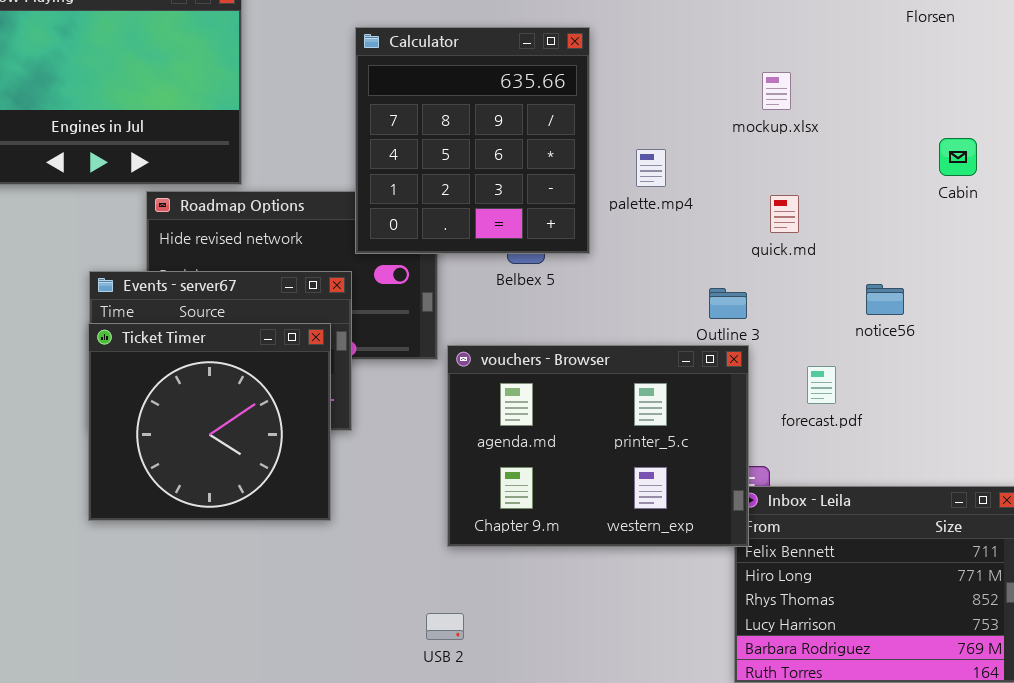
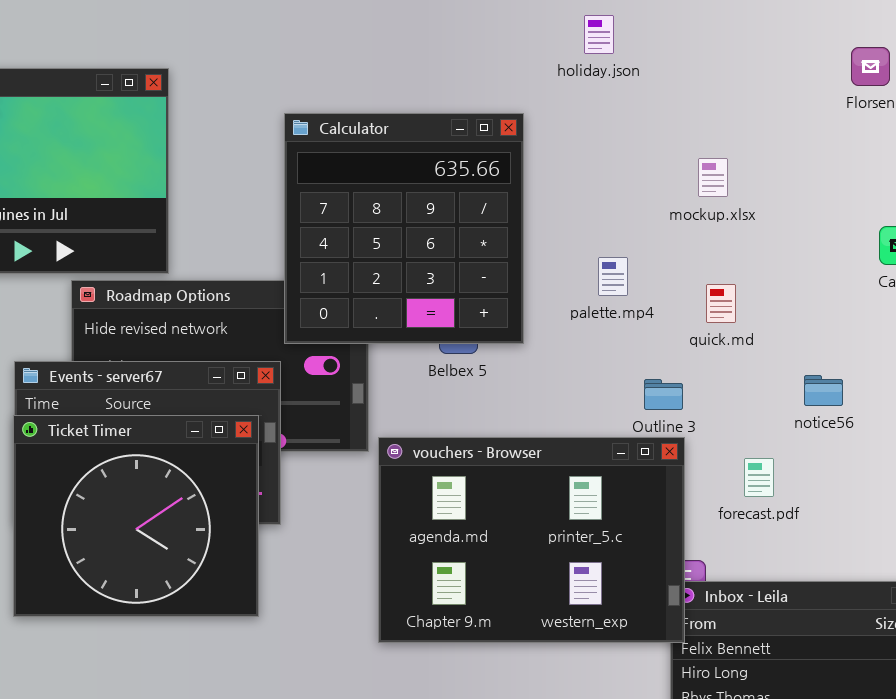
palette.mp4: [636,149,666,187] -> [598,257,628,296], moved

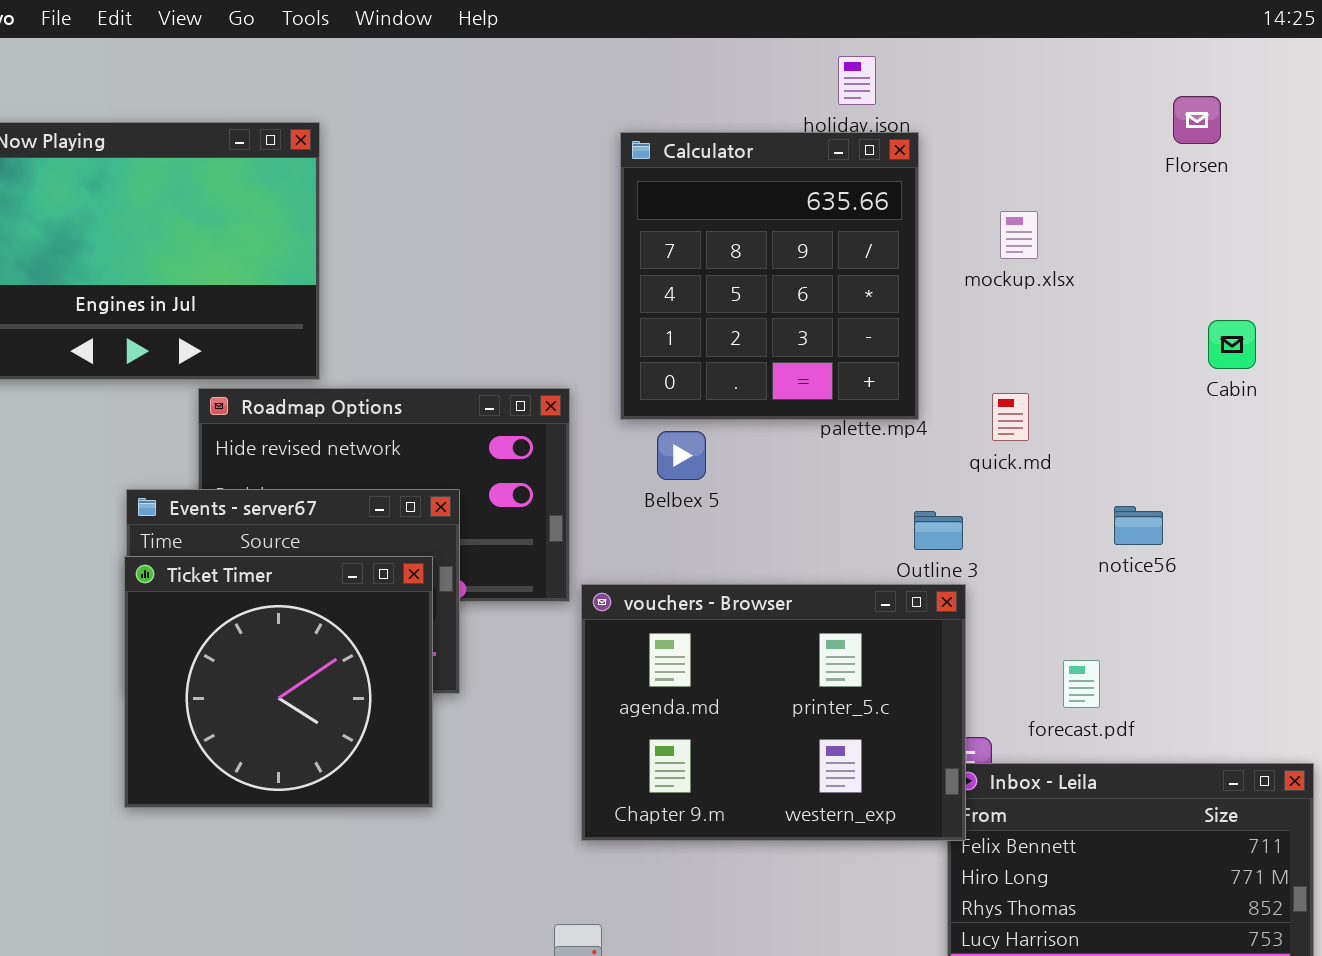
Calculator: [284,113,524,344] -> [620,132,919,420], moved
mockup.xlsx: [698,158,728,197] -> [1000,211,1038,259], moved
forecast.pdf: [744,458,774,497] -> [1063,660,1100,708], moved

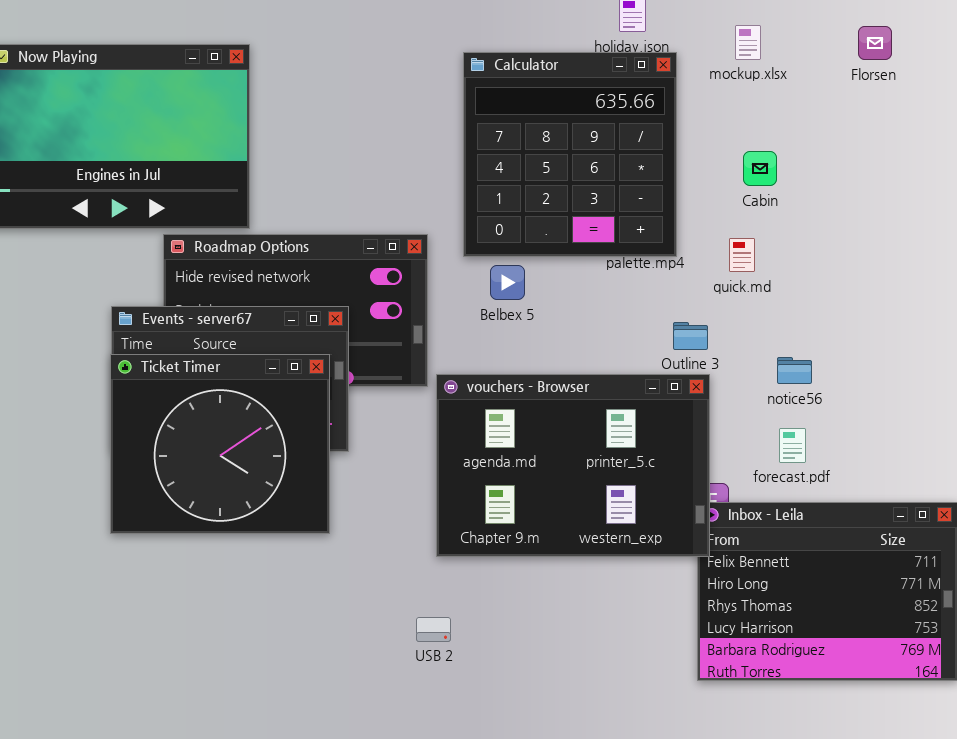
mockup.xlsx: [1000,211,1038,259] -> [735,25,761,60], moved
Cabin: [1208,320,1256,369] -> [743,151,777,186], moved
notice56: [1114,506,1163,545] -> [777,357,812,384], moved

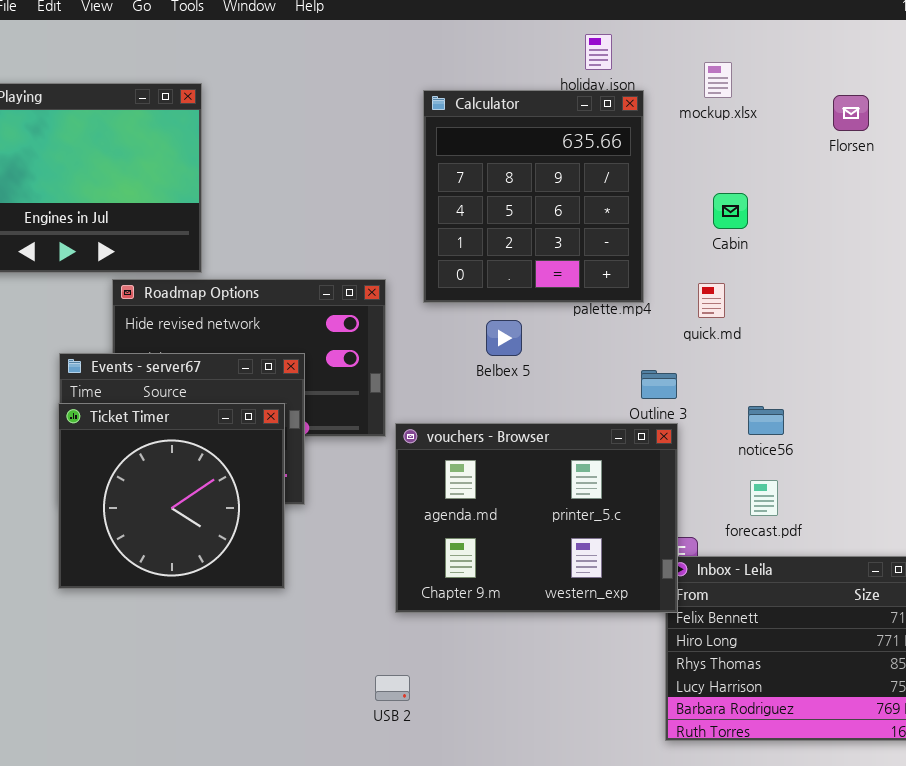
Florsen: [858,26,892,60] -> [833,95,869,131], moved
Belbex 5: [490,265,525,300] -> [486,320,522,356], moved

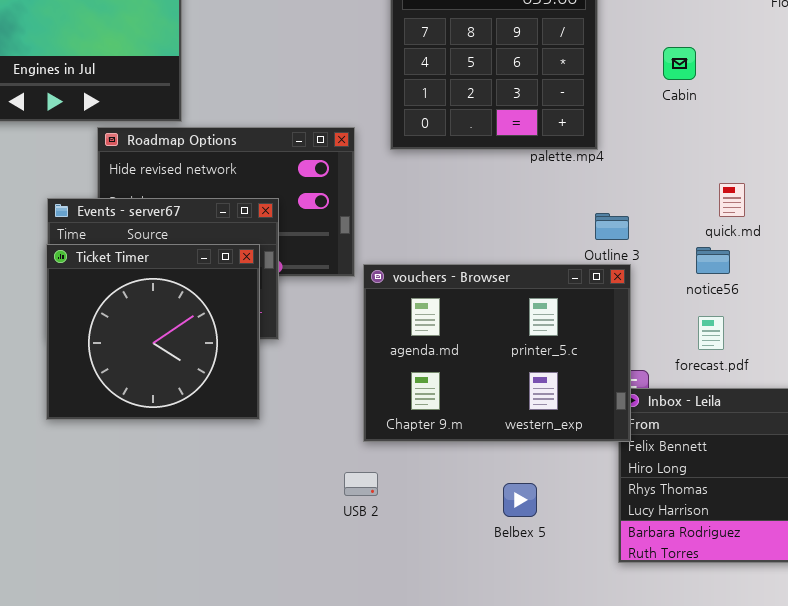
quick.md: [698,283,725,318] -> [719,183,745,217], moved
Belbex 5: [486,320,522,356] -> [503,483,537,517], moved
USB 2: [375,675,410,701] -> [344,472,378,496], moved

